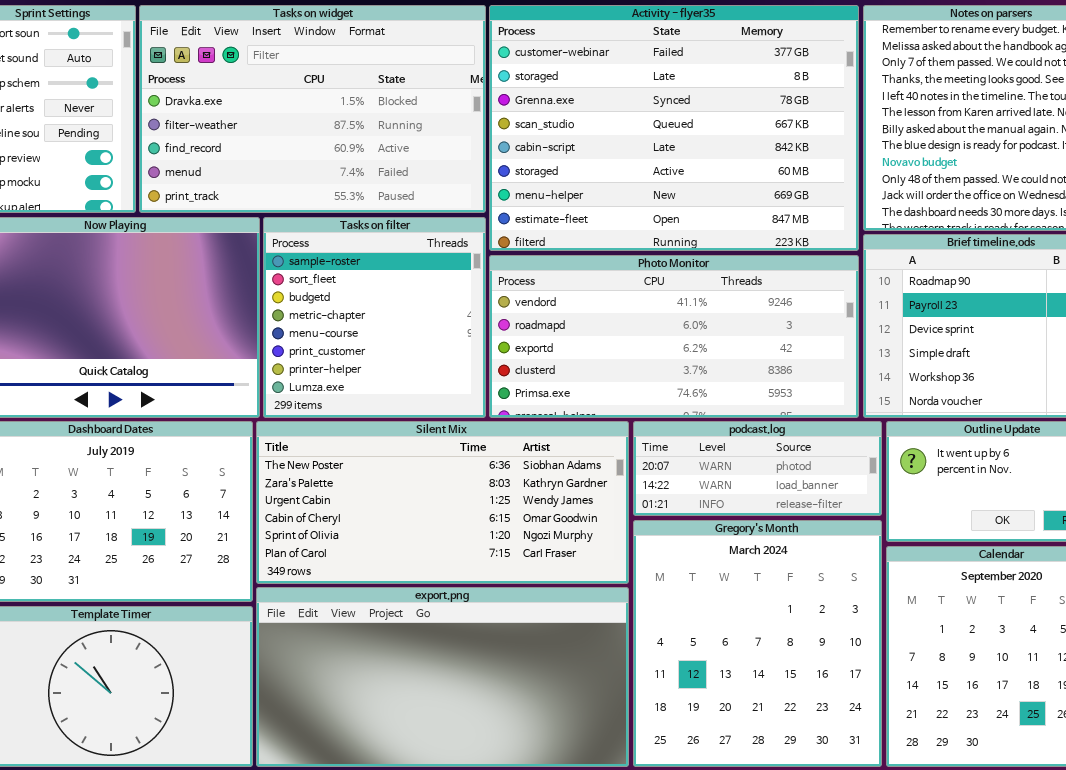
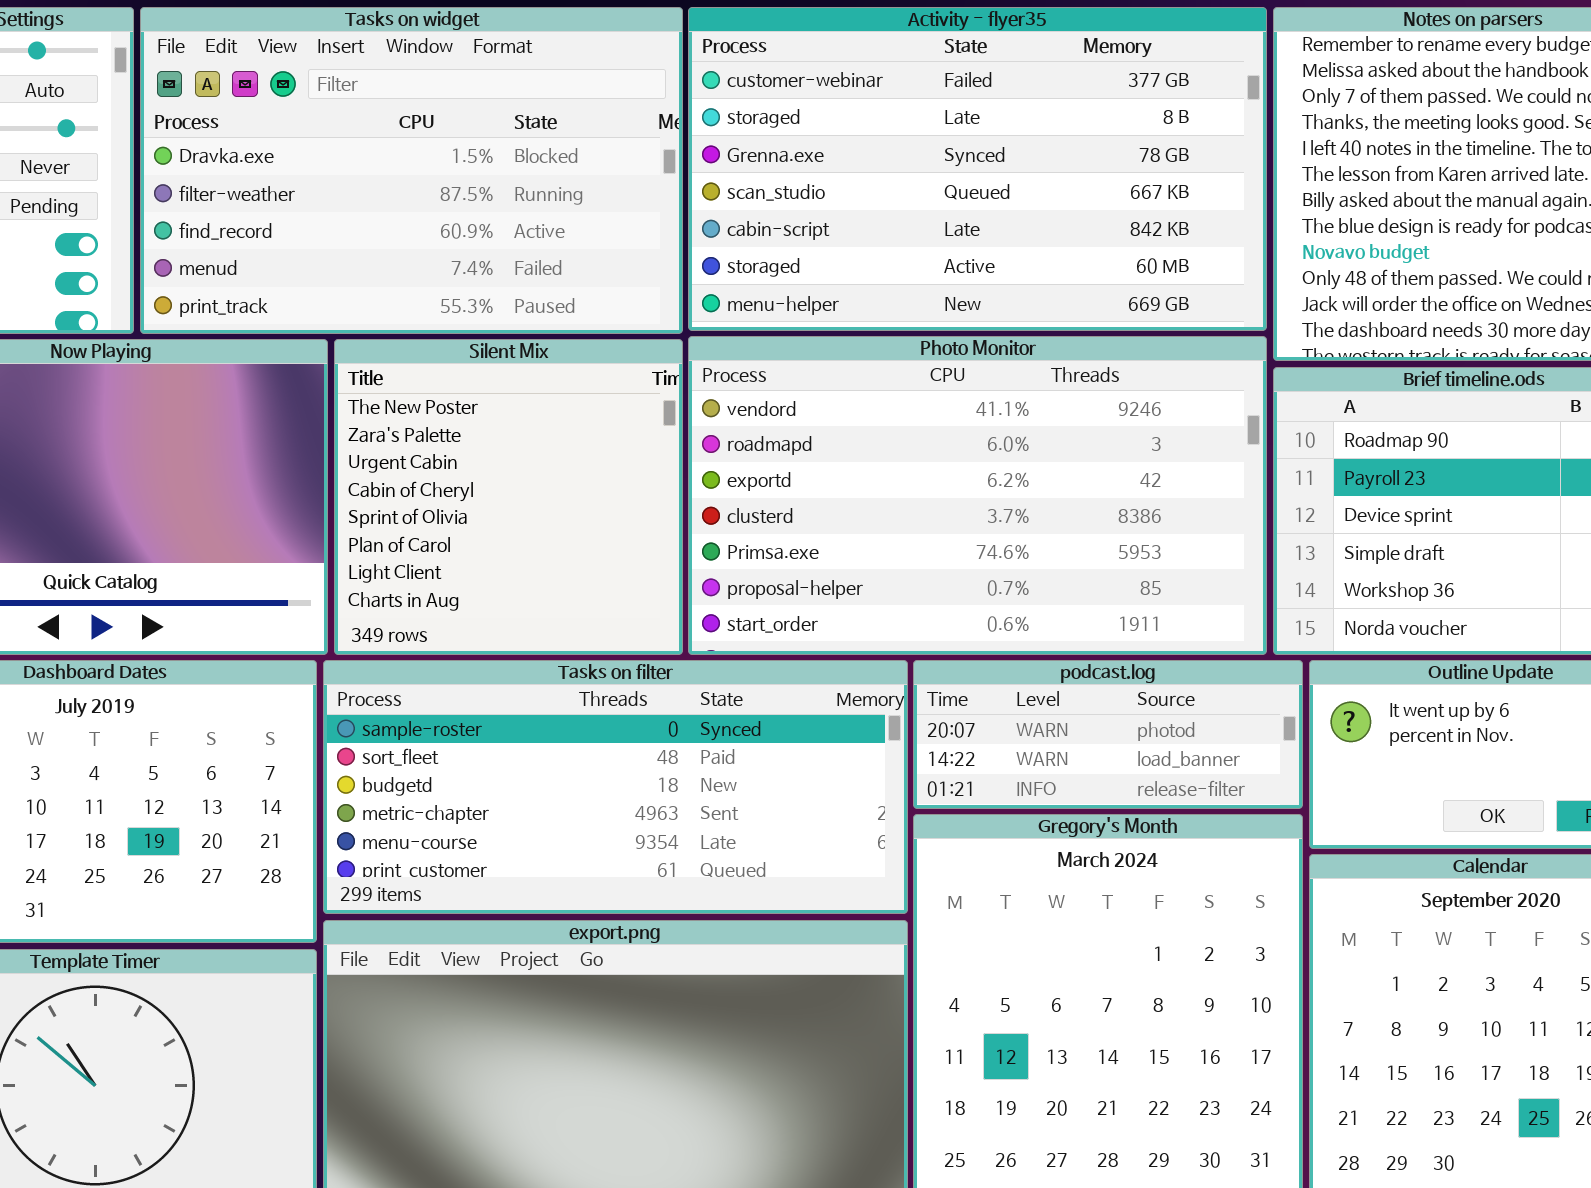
Activity - flyer35: [489,5,859,251] -> [688,7,1267,331], resized
Tasks on filter: [263,217,486,418] -> [323,660,908,914], moved, resized
Photo Monitor: [489,255,859,418] -> [688,336,1267,655], resized
Silent Mix: [256,421,629,584] -> [334,339,683,655], moved, resized

